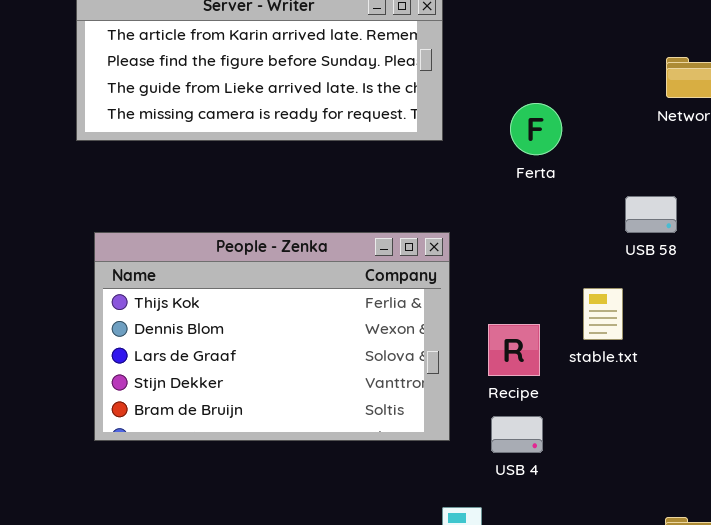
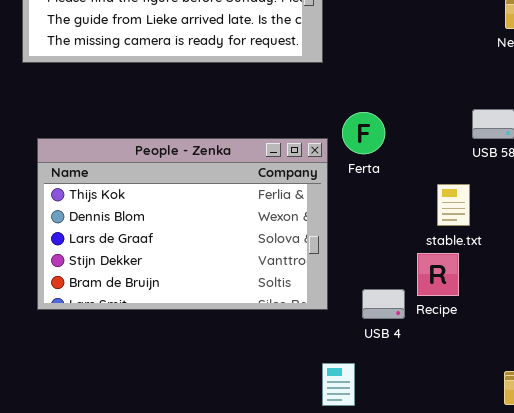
Ferta: [510,103,562,155] -> [342,112,385,154], moved
Recipe: [488,324,540,376] -> [417,253,459,296], moved

